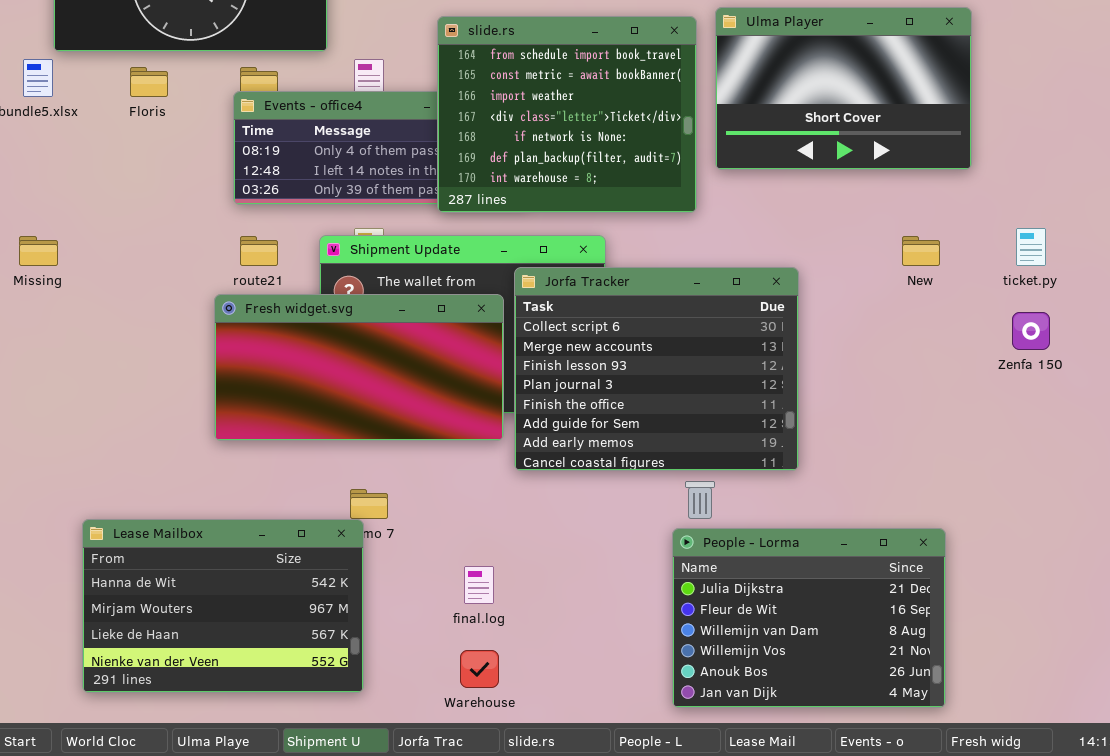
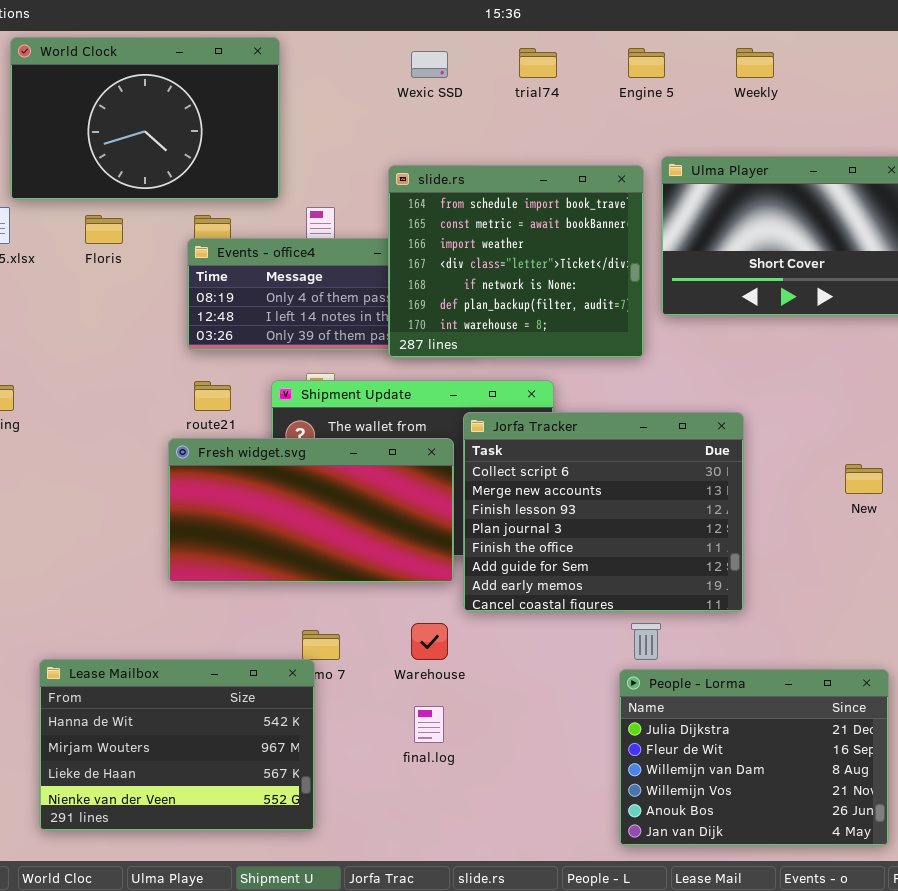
New: [902,236,940,266] -> [845,464,883,494], moved
Warehouse: [460,650,499,688] -> [411,623,448,660], moved

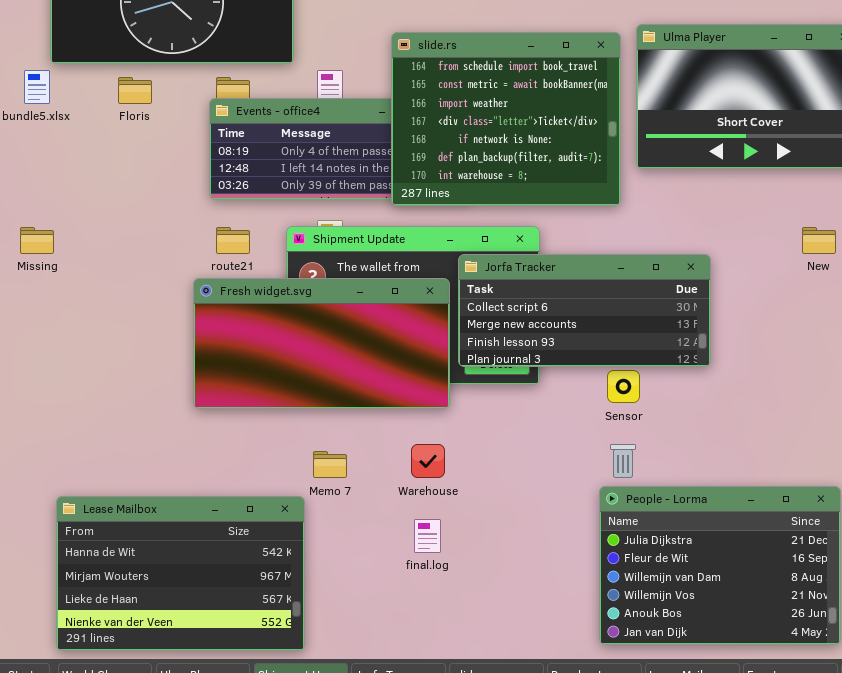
Jorfa Tracker: [463,412,744,612] -> [458,254,711,367], resized
New: [845,464,883,494] -> [802,227,836,254], moved
Lease Mailbox: [39,659,315,831] -> [56,496,305,651], moved

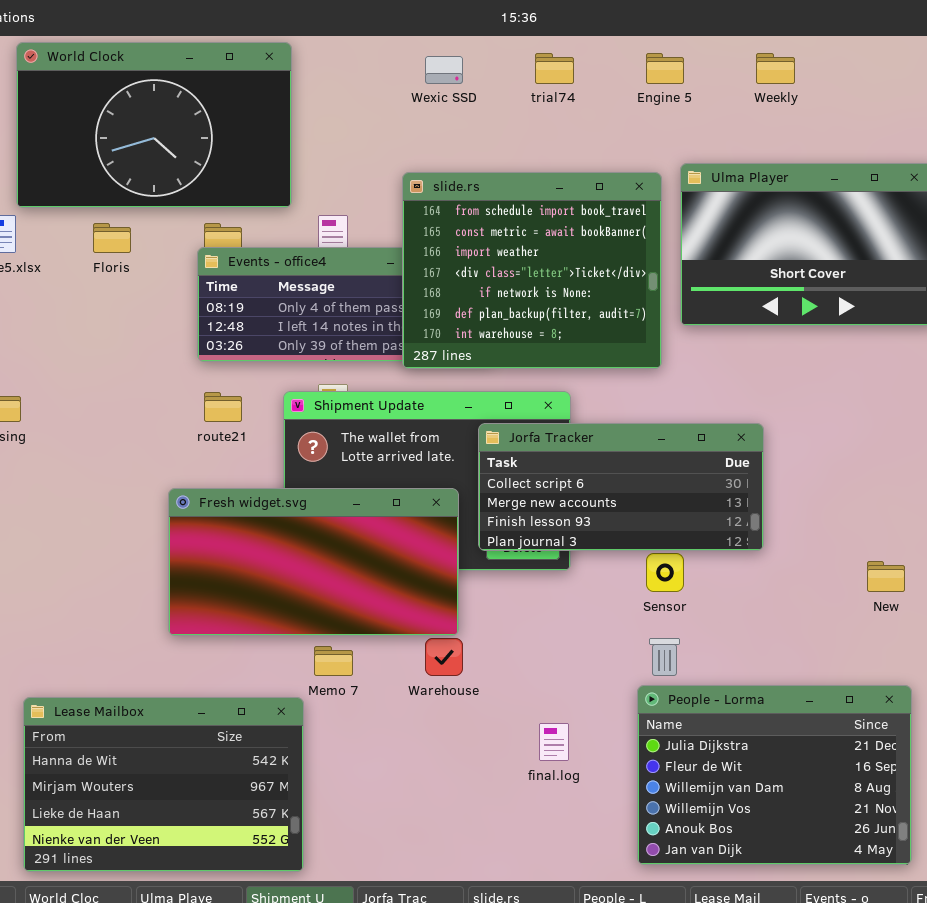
New: [802,227,836,254] -> [867,561,905,592], moved
Fresh widget.svg: [193,278,450,409] -> [168,488,459,636], moved
final.log: [414,519,441,553] -> [539,723,569,761], moved

